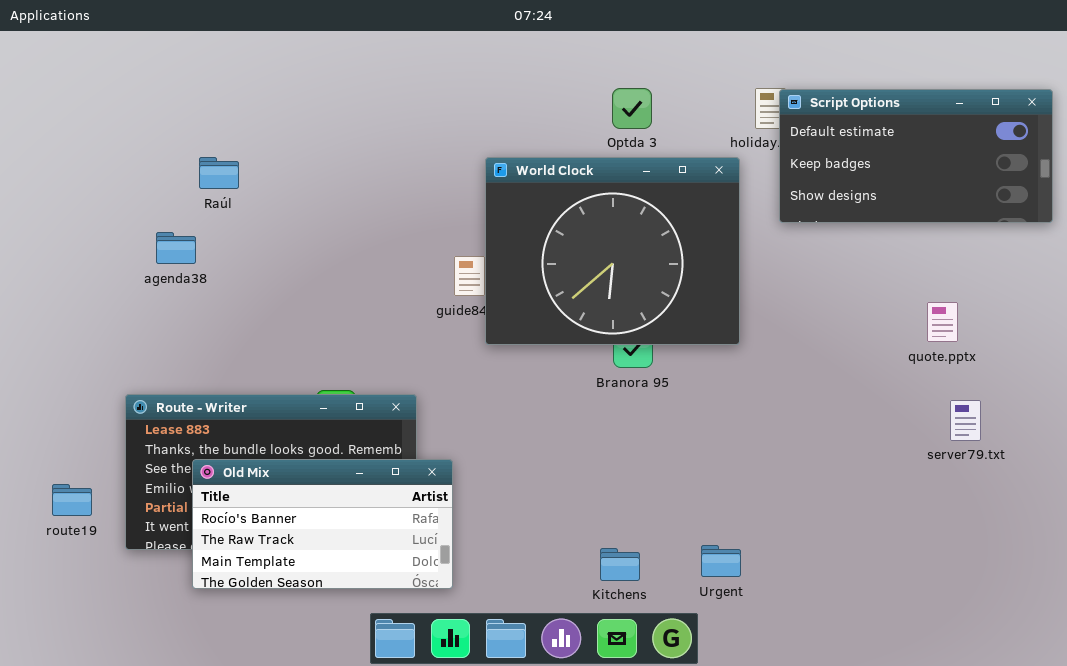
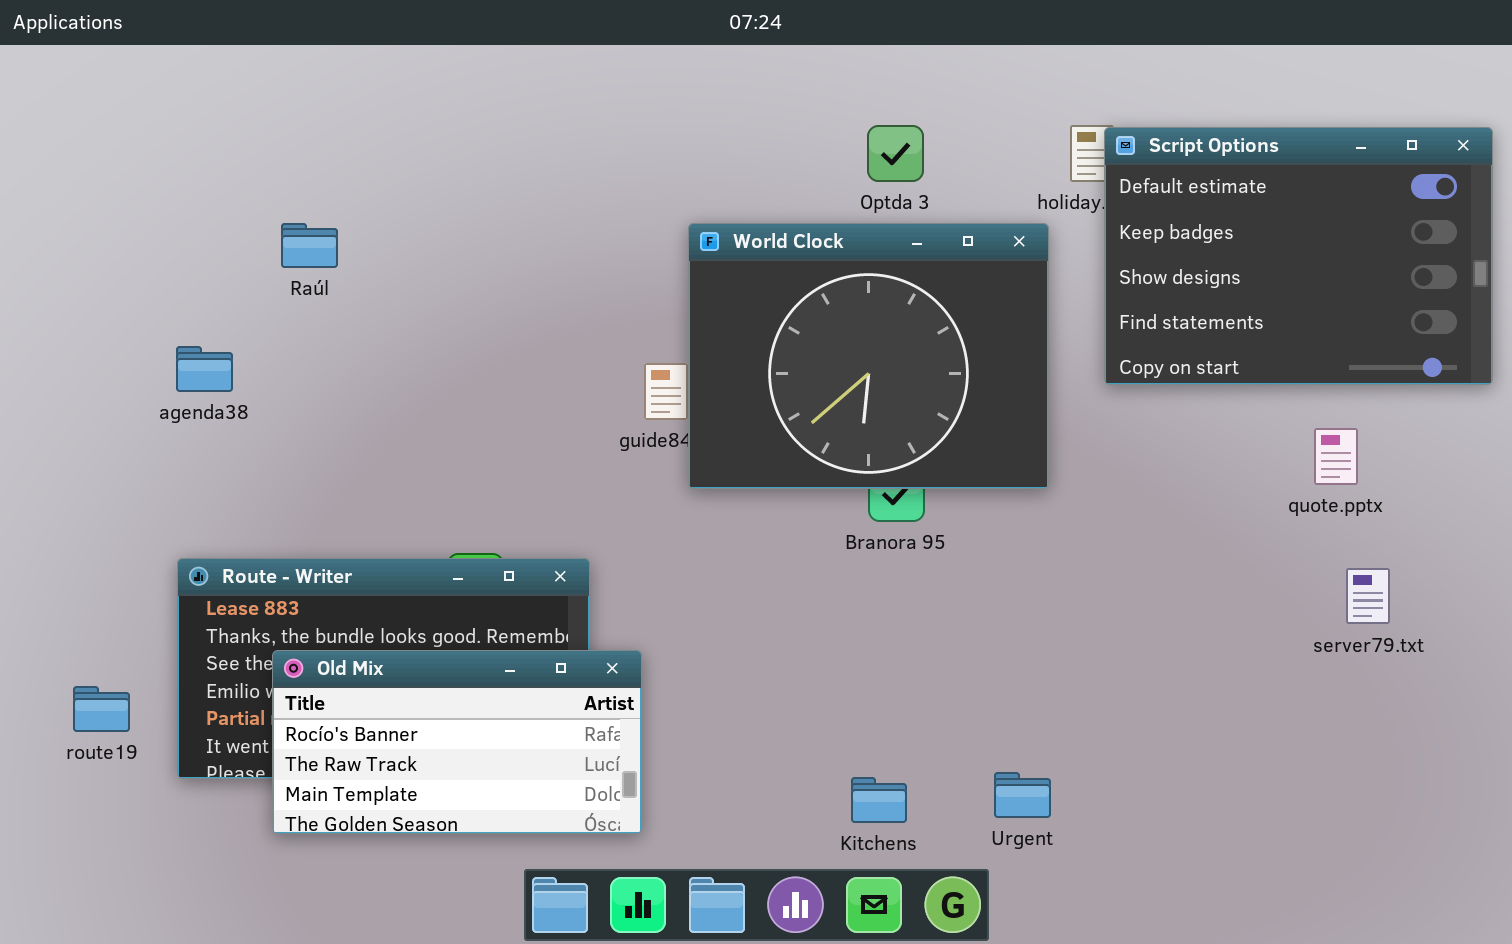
Script Options: [779,89,1053,223] -> [1104,127,1493,385], resized
agenda38: [156,232,196,264] -> [176,346,233,392], moved

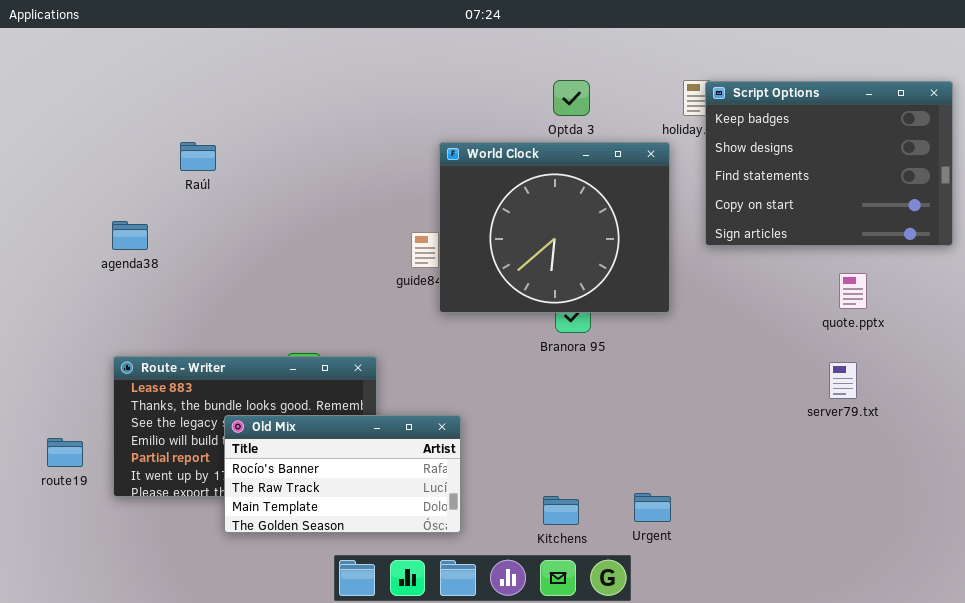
Script Options: [1104,127,1493,385] -> [705,81,953,246], scrolled down 1 row
server79.txt: [1346,568,1390,624] -> [829,362,857,399], moved
Old Mix: [272,650,642,834] -> [224,415,461,533], moved

